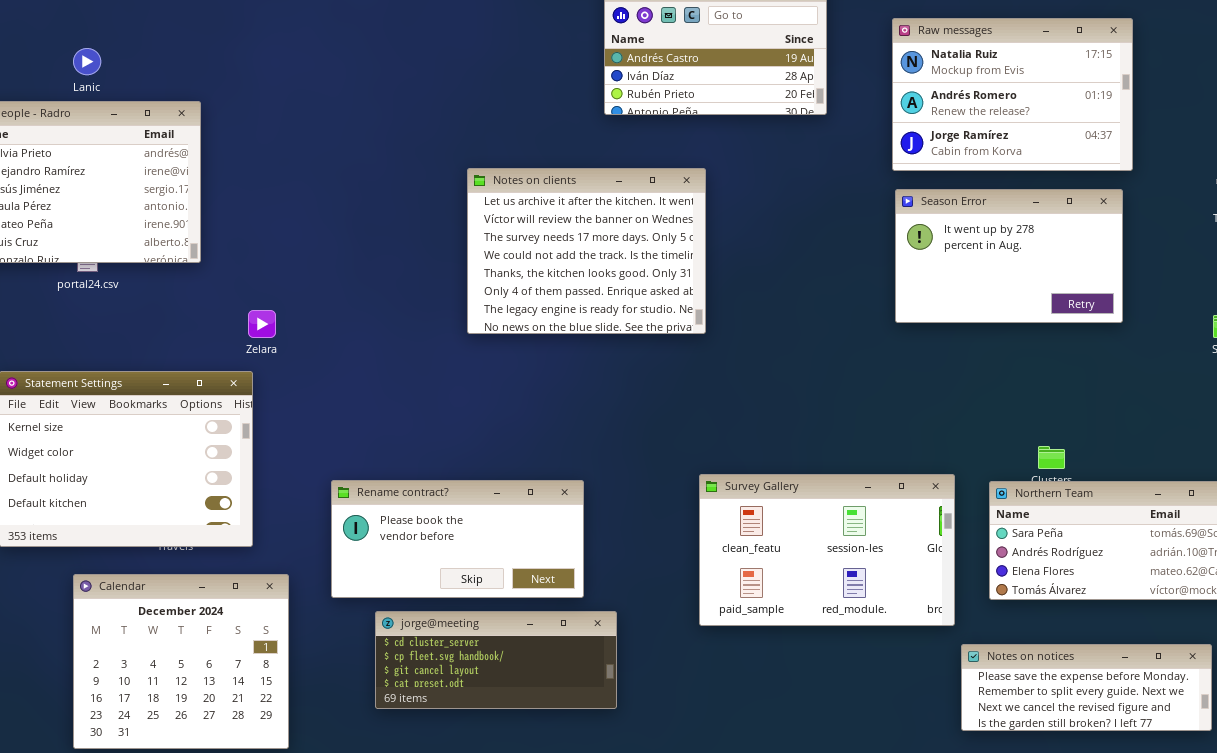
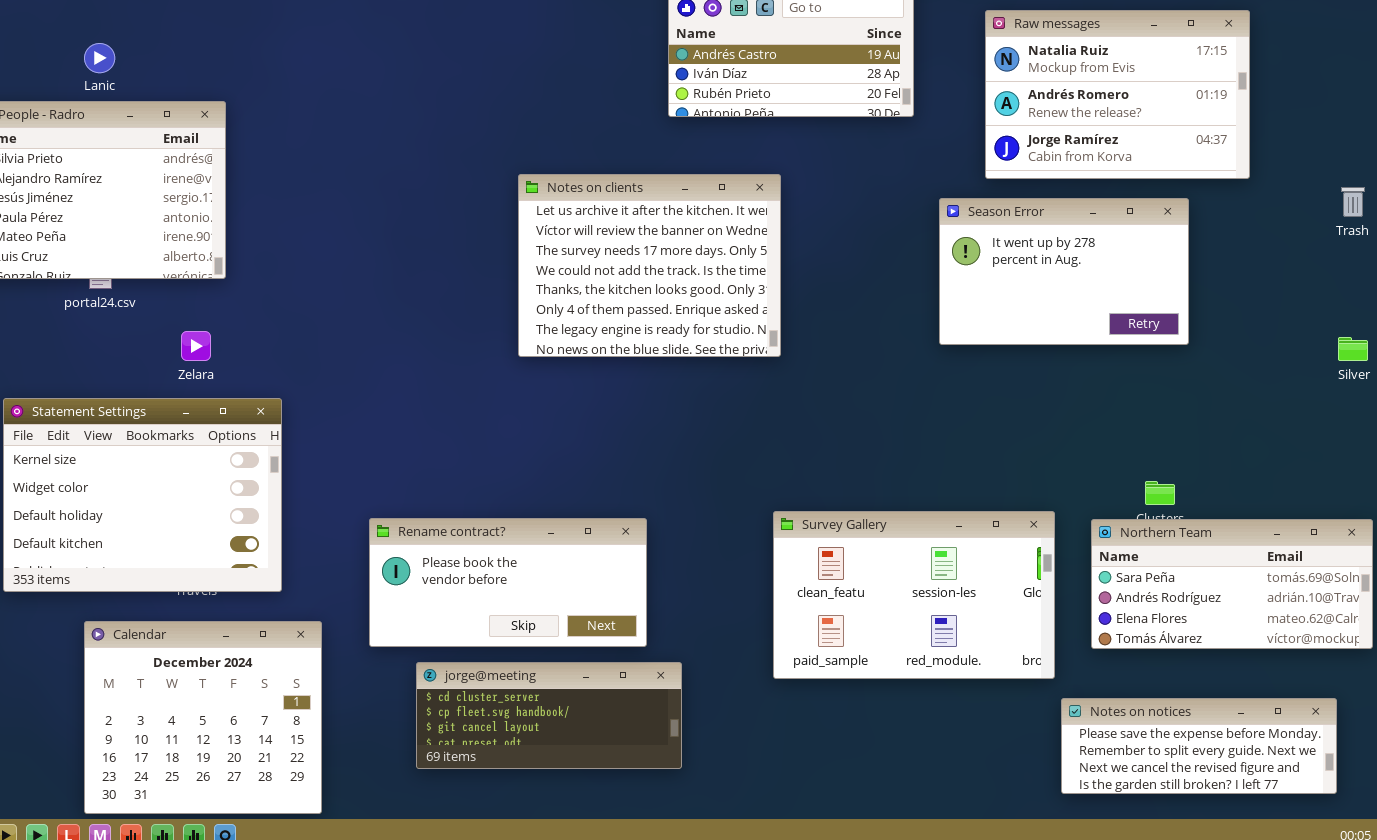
Season Error: [895,189,1123,323] -> [939,198,1189,345], moved
Zelara: [248,310,276,338] -> [181,331,211,361], moved

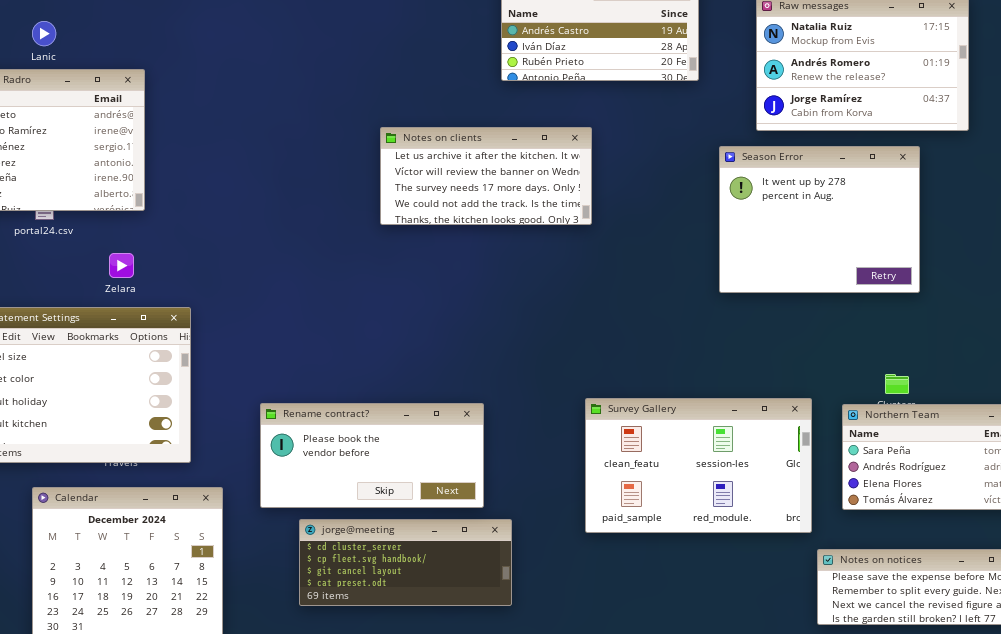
Notes on clients: [518,174,781,357] -> [380,127,592,225], resized
Season Error: [939,198,1189,345] -> [719,146,920,293], resized

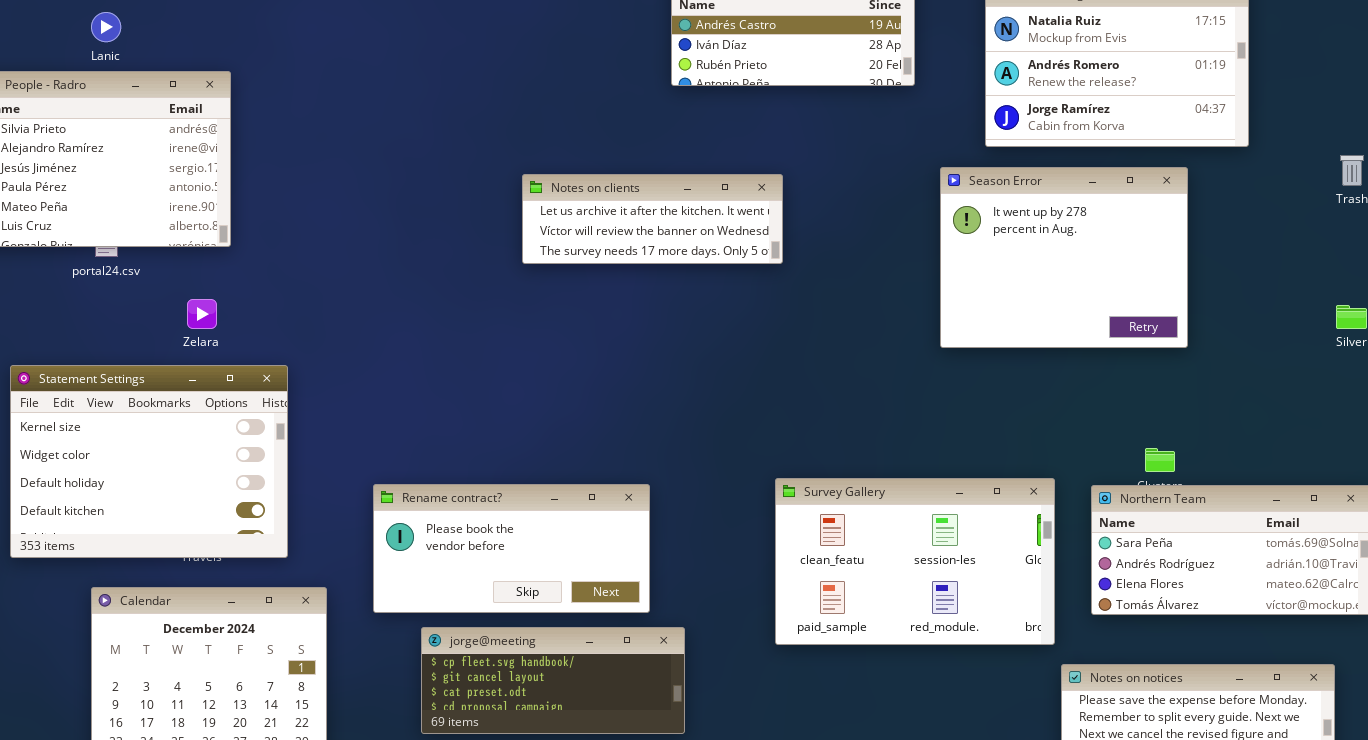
Notes on clients: [380,127,592,225] -> [522,174,783,264], resized
jorge@meeting: [299,519,512,606] -> [421,627,685,734], scrolled down 1 row

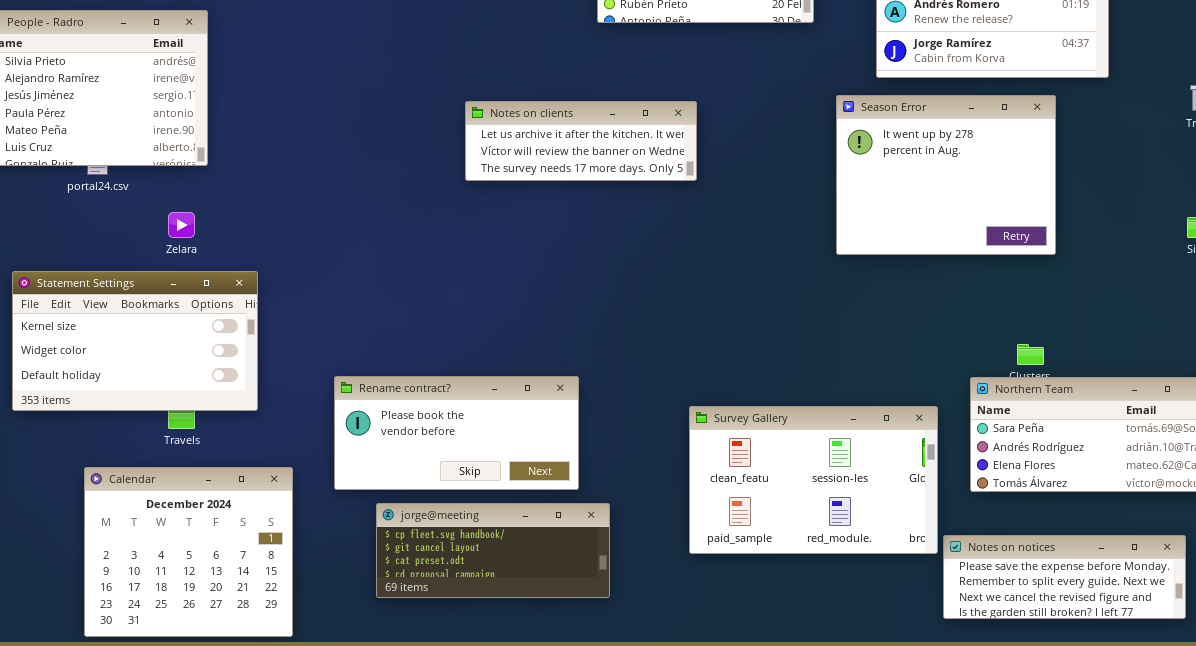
Statement Settings: [10,365,288,558] -> [12,271,258,411], resized
Survey Gallery: [775,478,1055,645] -> [689,406,938,554], moved

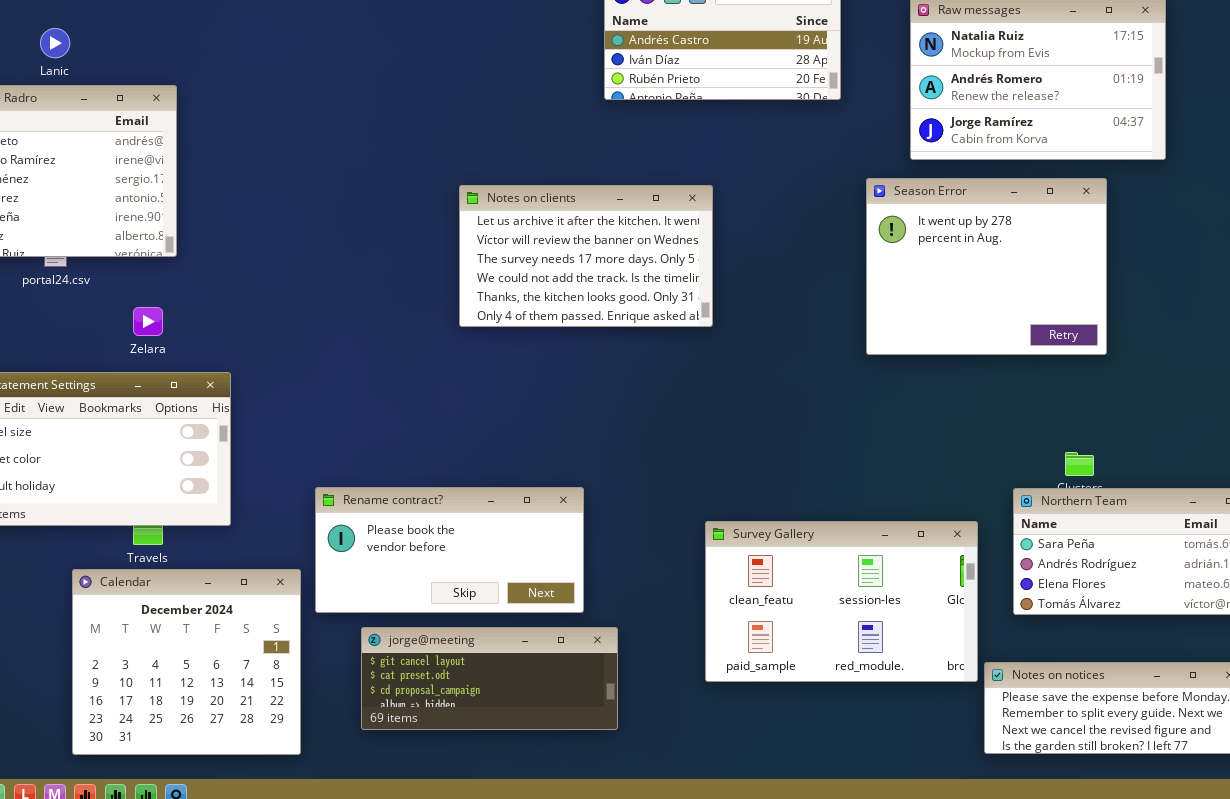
Notes on clients: [465,101,697,181] -> [459,185,713,327], resized
Calendar: [84,467,293,637] -> [72,569,301,755], moved
jorge@meeting: [376,503,610,598] -> [361,627,618,730], scrolled down 1 row

